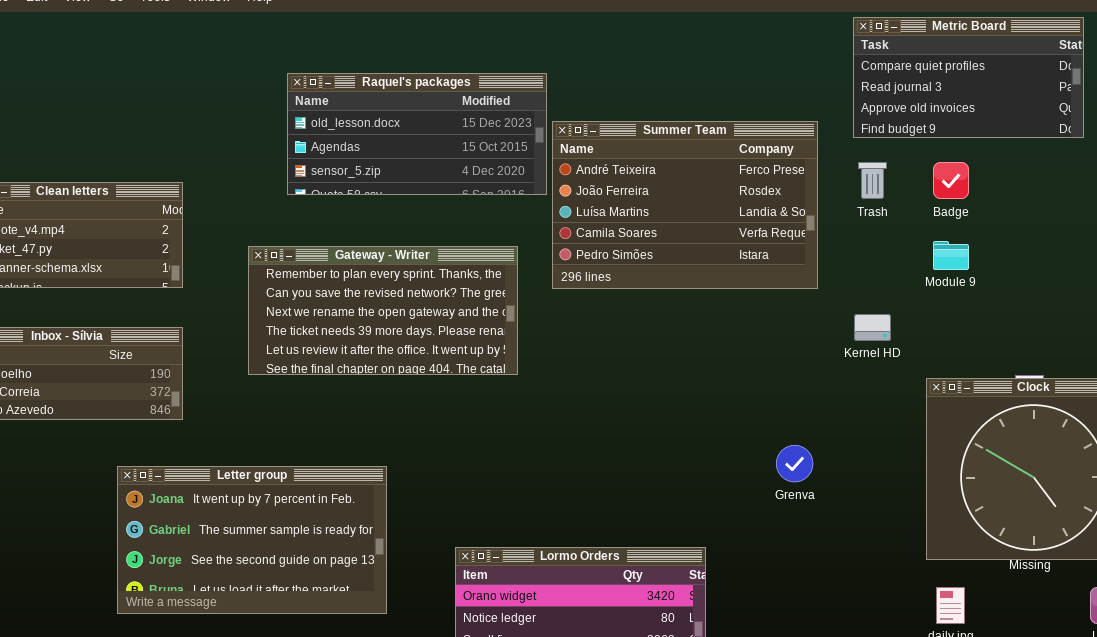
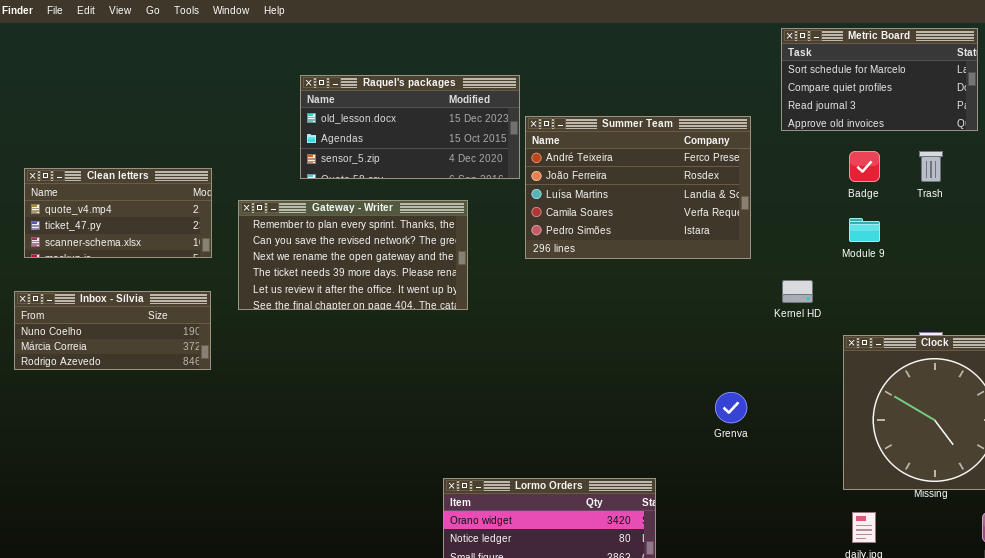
Metric Board: [853,17,1084,138] -> [781,28,978,131], scrolled up 1 row
Trash: [858,162,887,199] -> [919,151,943,182], moved
Gateway - Writer: [248,246,518,375] -> [238,200,468,310], moved
Letter group: [117,466,387,614] -> none, closed

